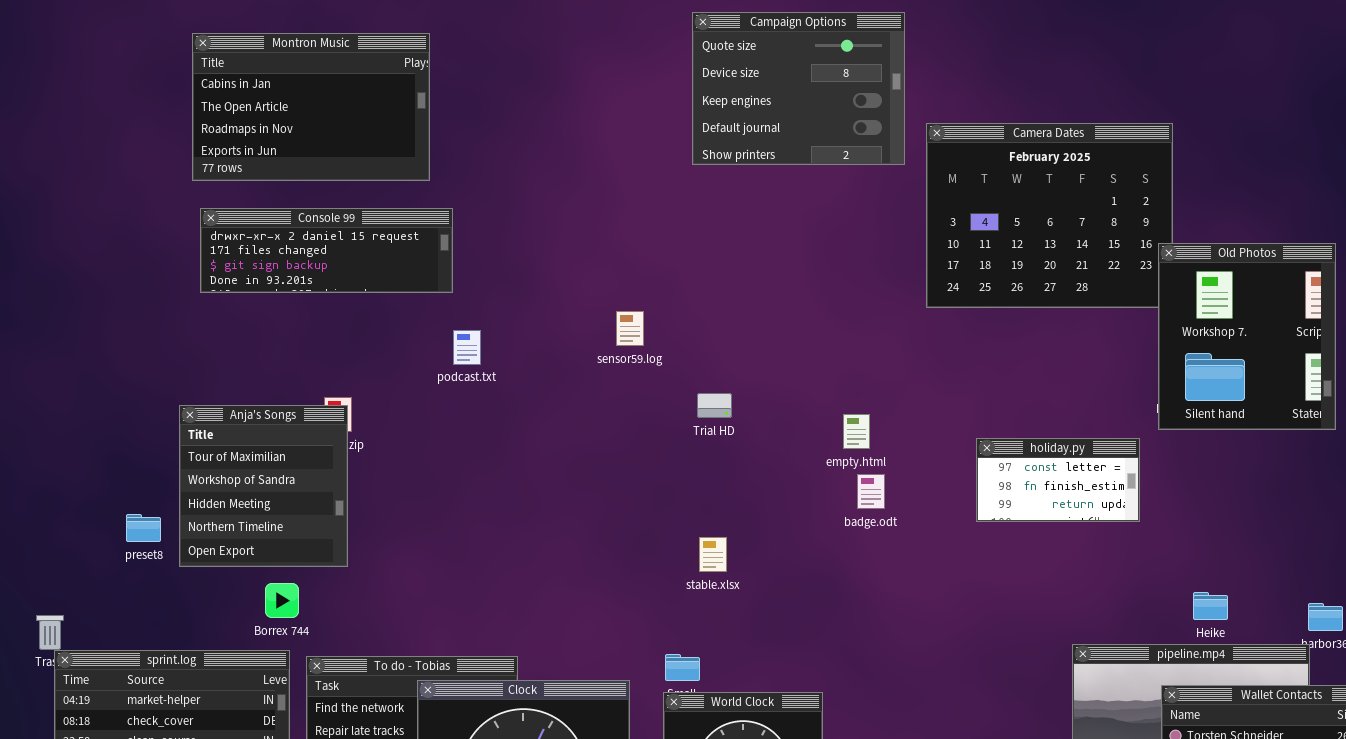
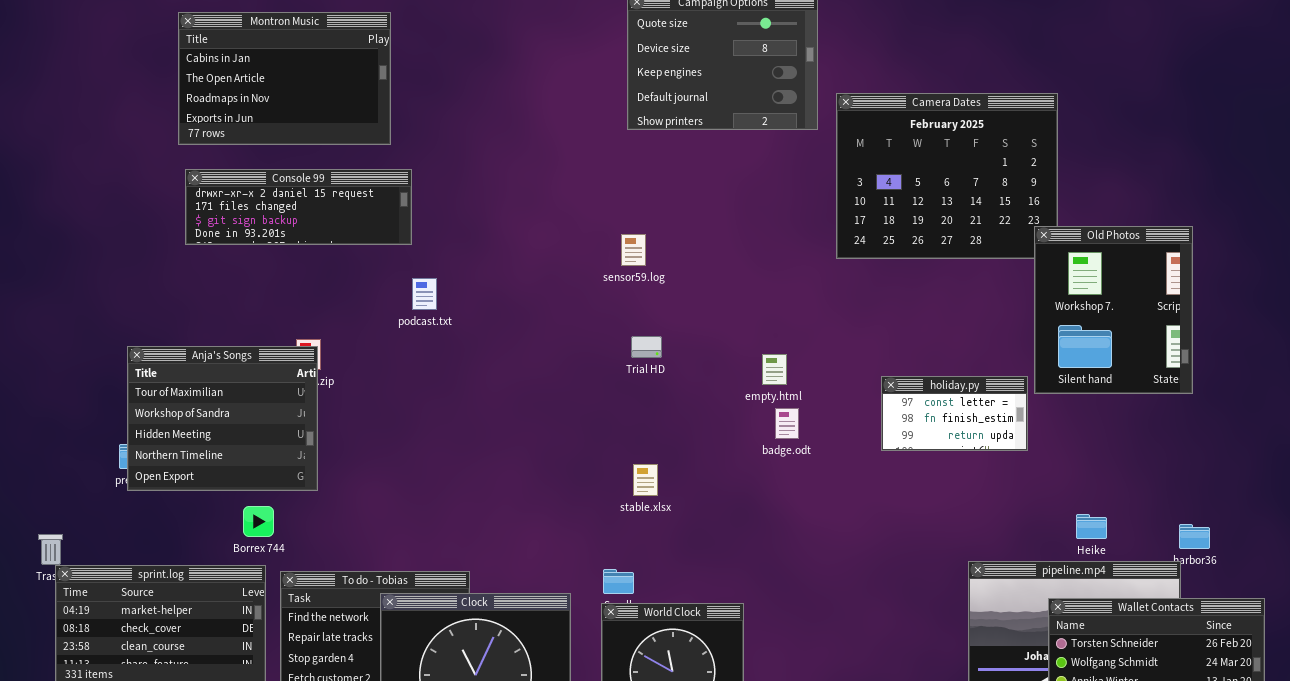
Old Photos: [1158,243,1336,430] -> [1034,226,1193,394], moved
sensor59.log: [616,311,644,346] -> [621,234,646,266], moved
Anja's Songs: [179,405,348,567] -> [127,346,318,491], resized

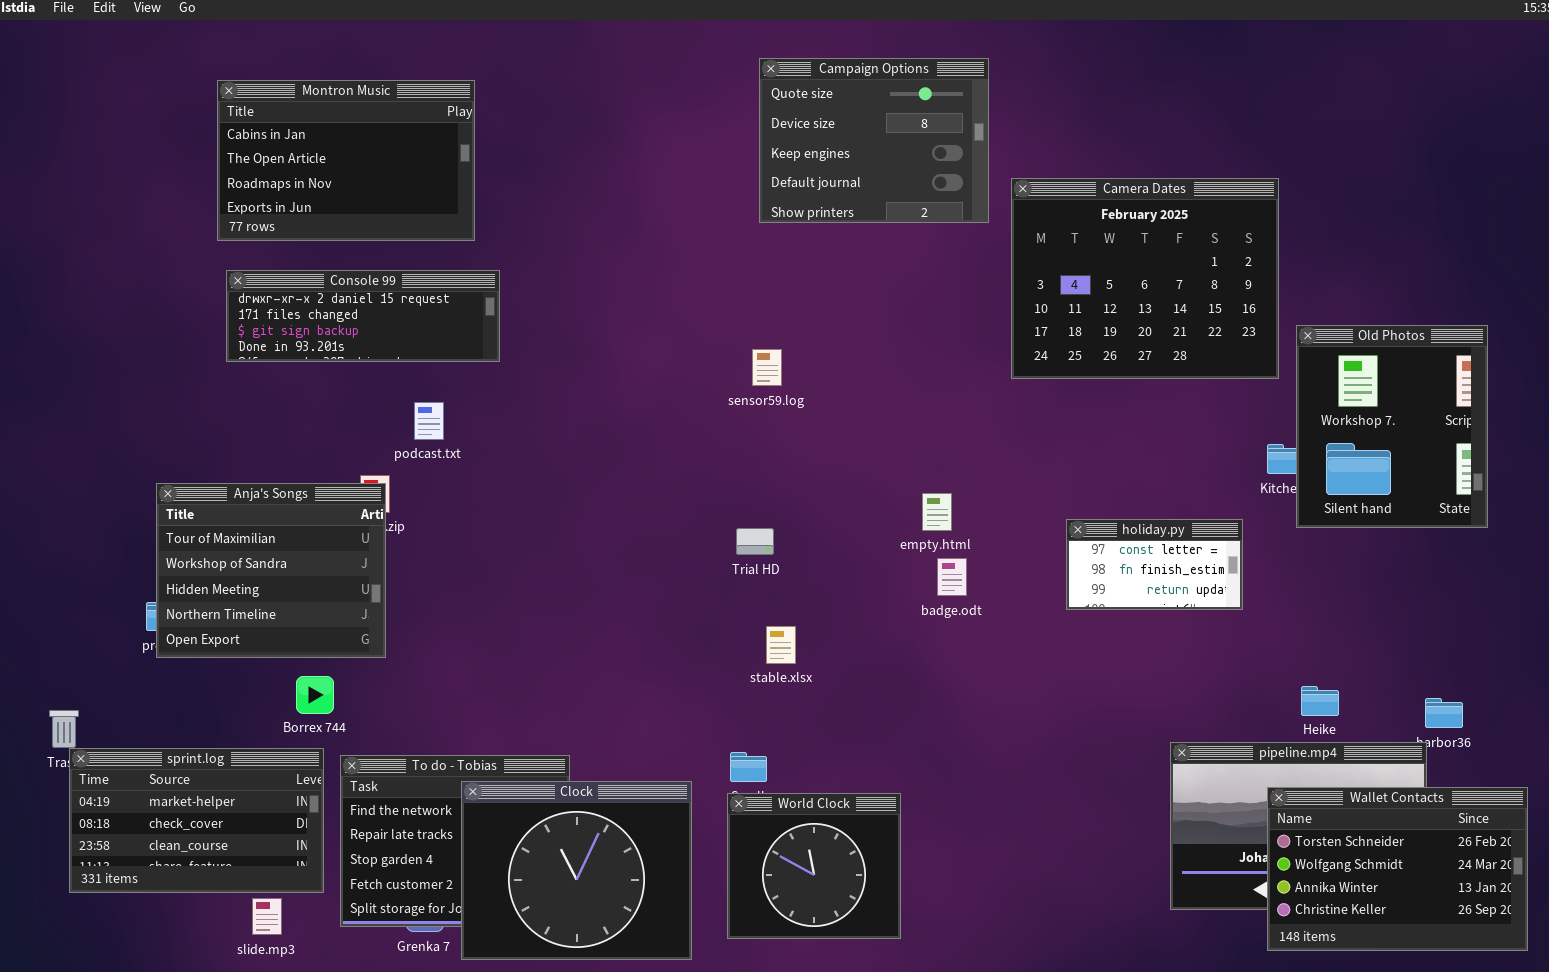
Old Photos: [1034,226,1193,394] -> [1296,325,1488,528], moved
podcast.txt: [412,278,437,310] -> [414,402,444,440], moved
Trial HD: [631,336,662,358] -> [736,528,774,555], moved

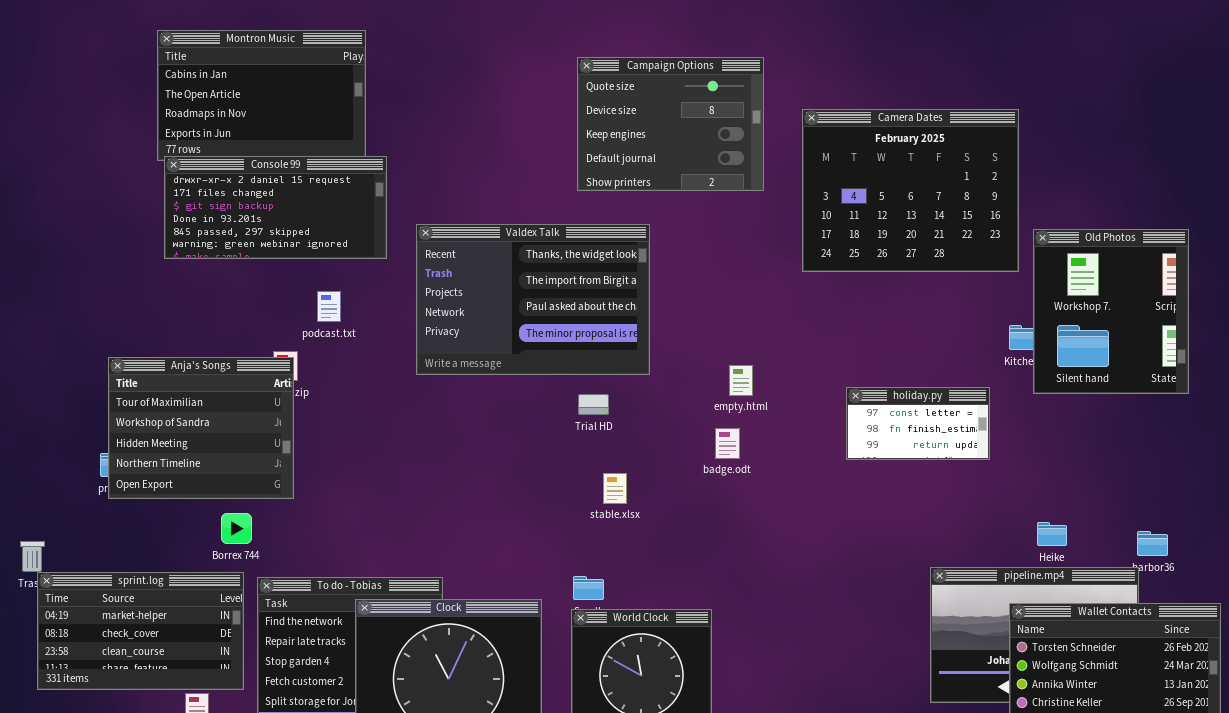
Campaign Options: [759,58,989,223] -> [577,57,764,191], moved
Console 99: [226,270,500,362] -> [164,156,387,259], resized
Valdex Talk: none -> [416,224,650,375], opened
badge.odt: [937,558,967,596] -> [715,428,740,459], moved

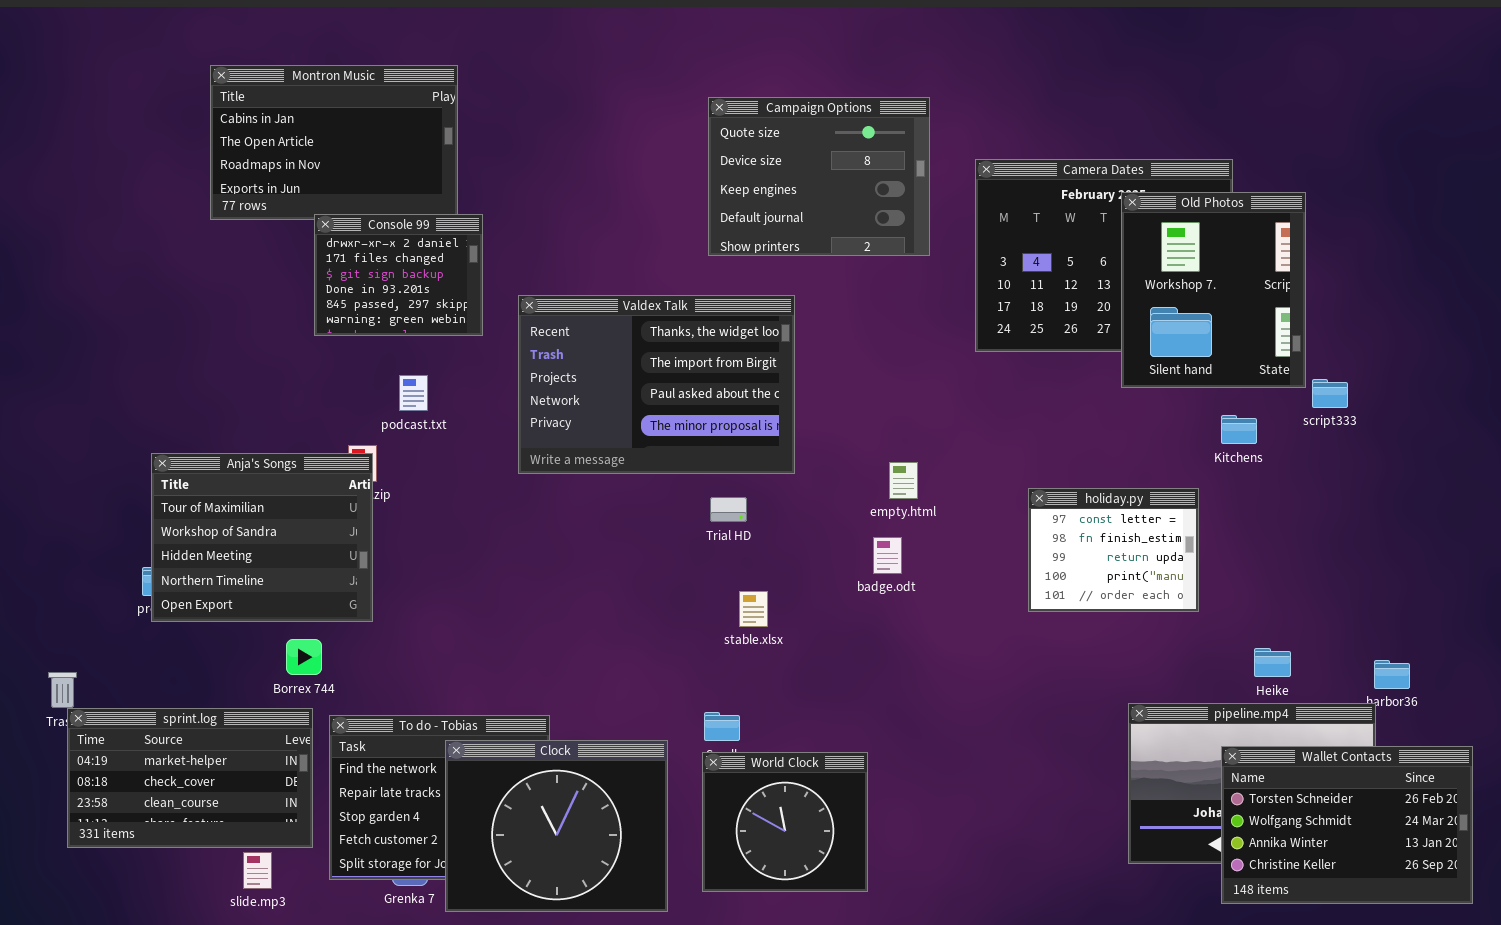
Console 99: [164,156,387,259] -> [314,214,483,336], resized
Old Photos: [1033,229,1189,394] -> [1121,192,1306,388], moved
holiday.py: [846,387,990,460] -> [1028,488,1199,612], resized

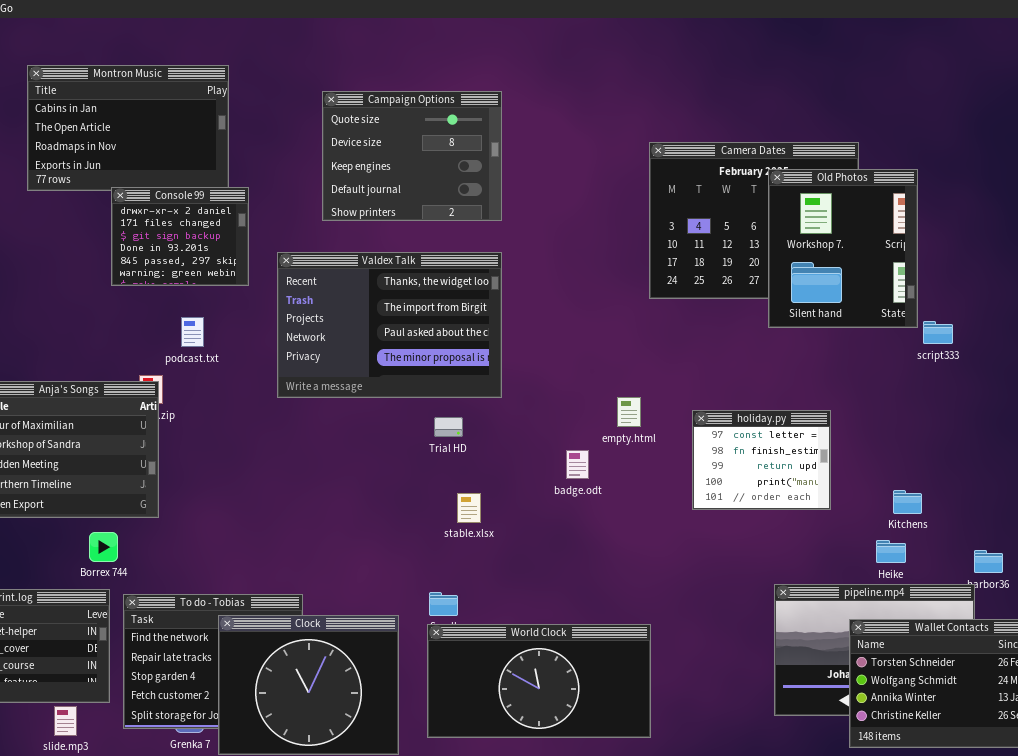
Campaign Options: [708,97,930,256] -> [322,91,502,221], moved
Kitchens: [1221,415,1257,444] -> [893,490,922,514], moved
empty.html: [889,462,918,499] -> [617,397,641,427], moved
World Clock: [702,752,868,892] -> [427,624,651,738], resized

